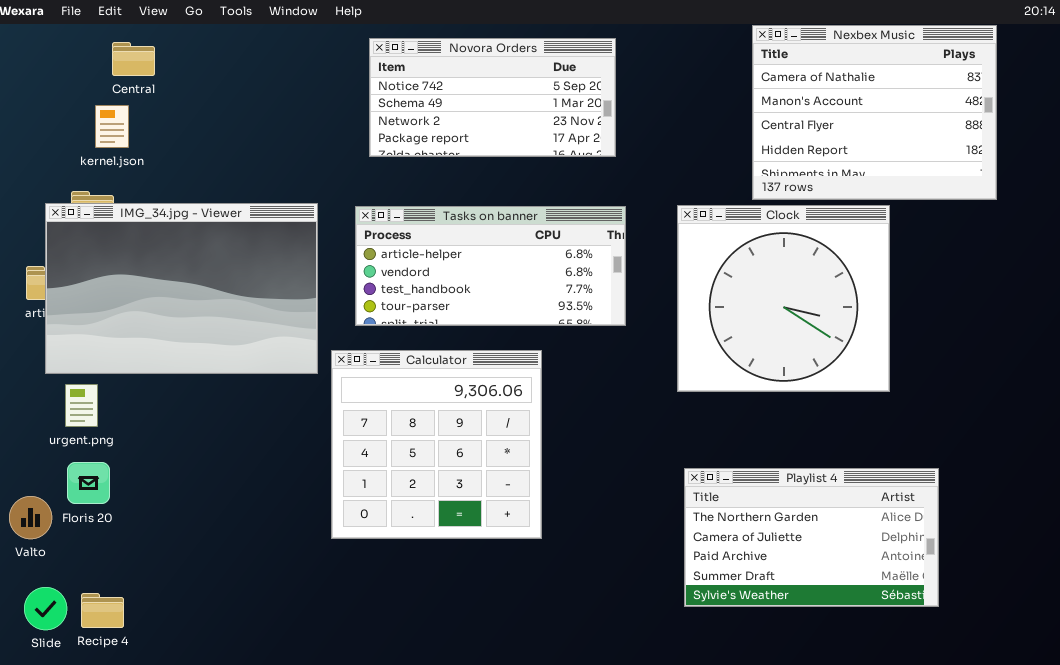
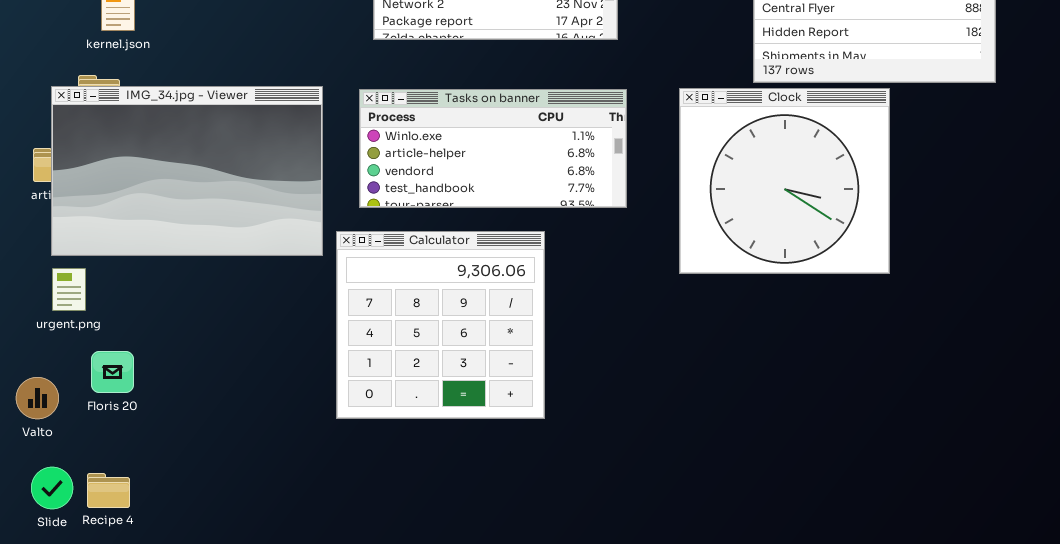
Tasks on banner: [355,206,626,326] -> [359,89,627,208], scrolled up 1 row
urgent.png: [65,384,98,427] -> [52,268,86,311], moved
Floris 20: [67,462,110,504] -> [91,351,134,393], moved
Playlist 4: [684,468,939,607] -> none, closed

